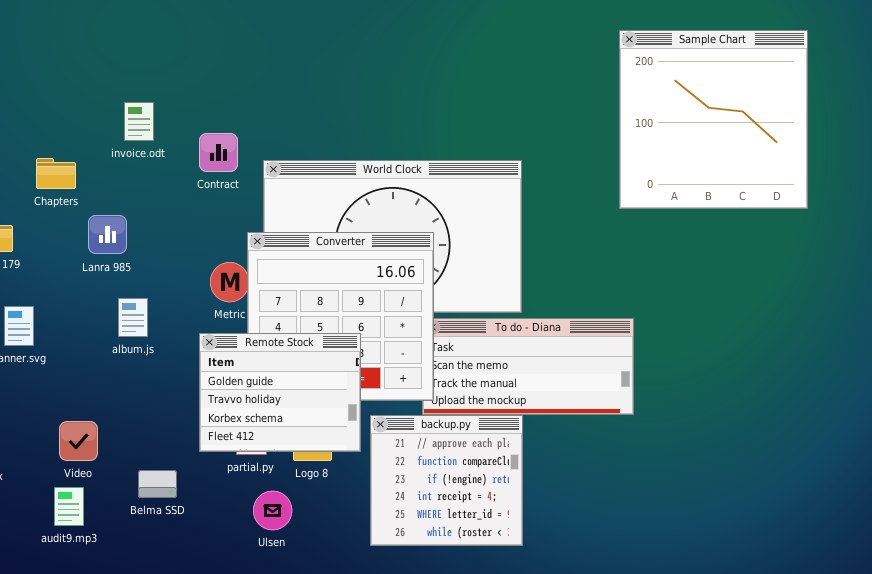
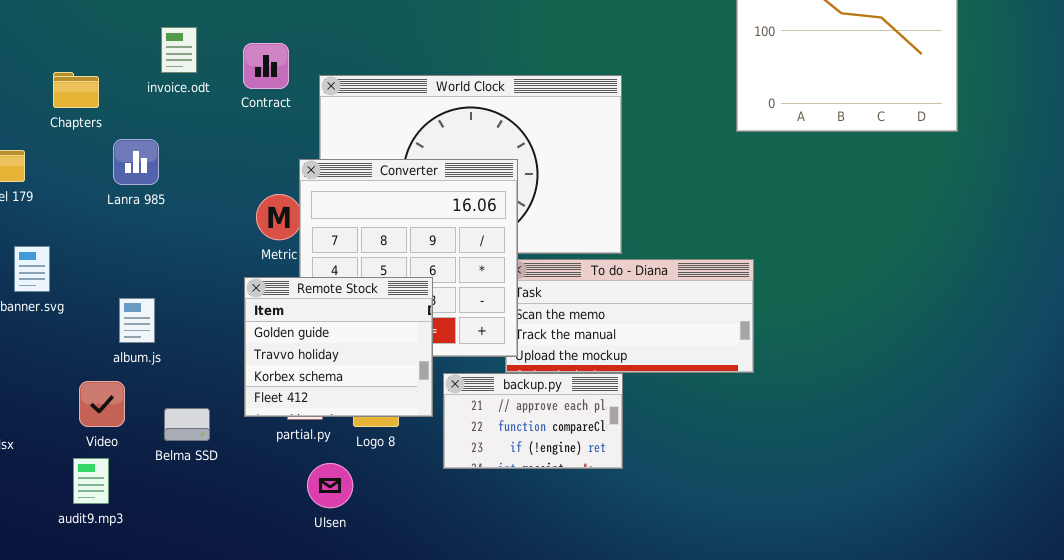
invoice.odt: [124,102,154,141] -> [161,27,197,73], moved
album.js: [118,298,148,337] -> [119,298,155,343], moved
backup.py: [370,415,523,546] -> [443,373,623,469], resized
Belma SSD: [138,470,177,498] -> [164,408,210,441], moved

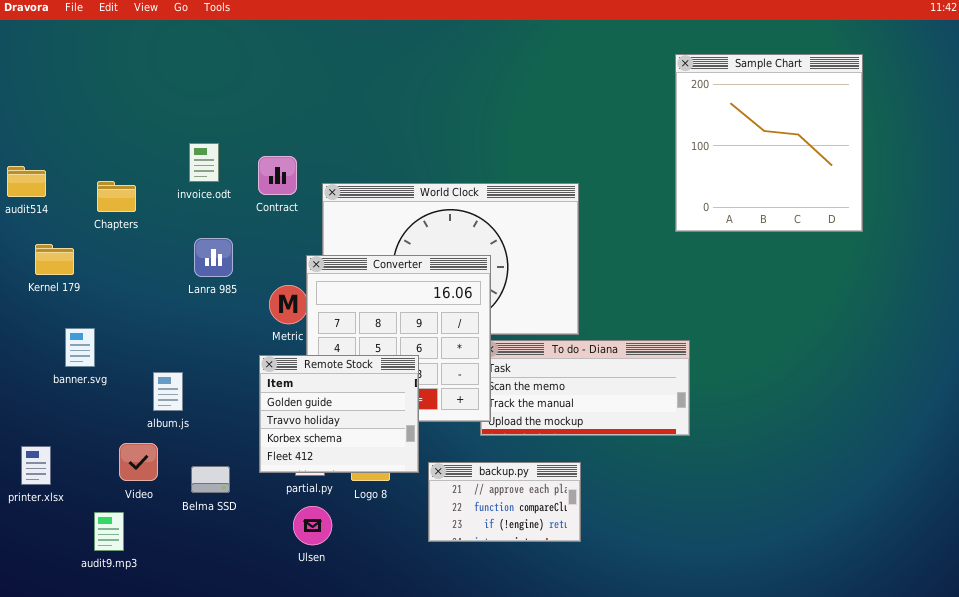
Lanra 985: [113,139,159,185] -> [194,238,233,277], moved
backup.py: [443,373,623,469] -> [428,462,581,542], moved
audit9.mp3: [73,458,109,504] -> [94,512,124,551], moved
Ulsen: [307,463,353,508] -> [293,506,332,545], moved

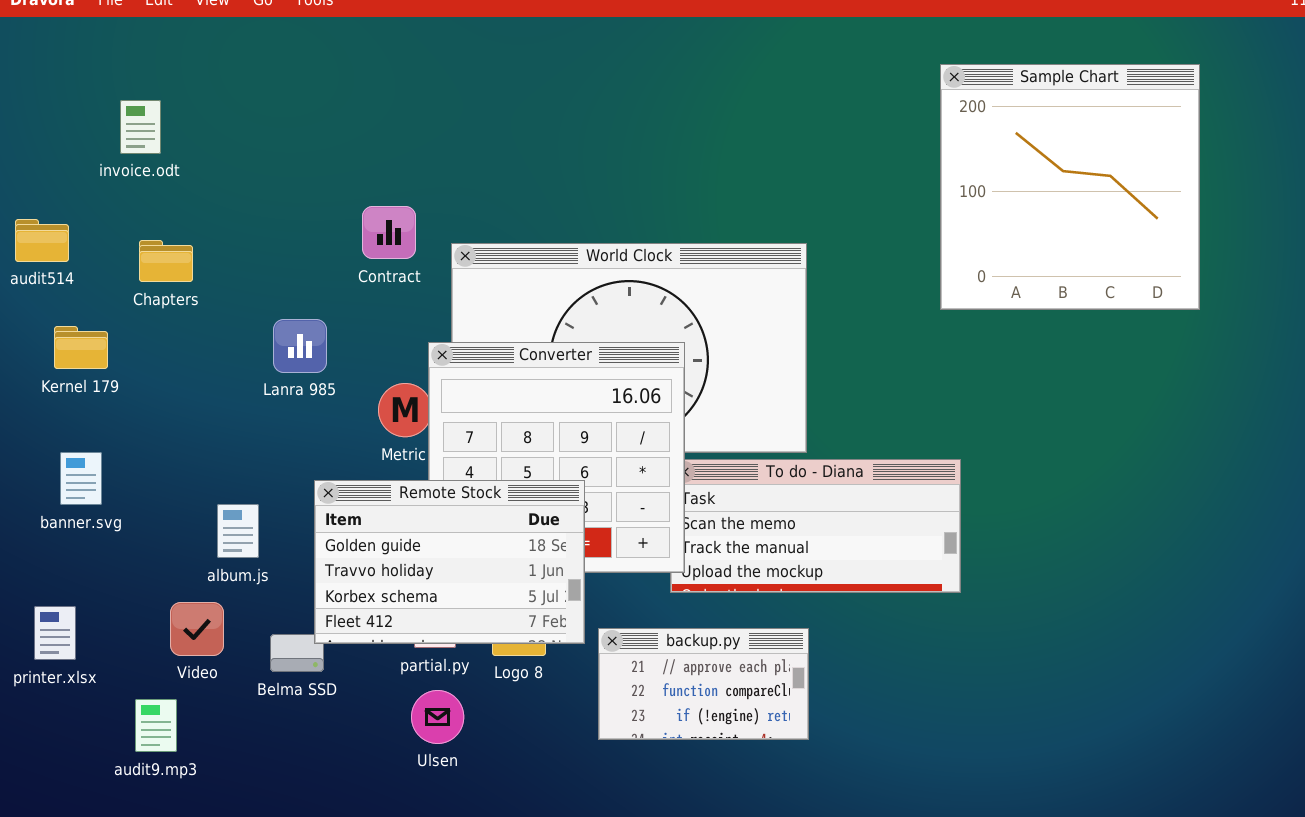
invoice.odt: [189,143,219,182] -> [120,100,161,154], moved
banner.svg: [65,328,95,367] -> [60,452,102,505], moved
Remote Stock: [259,355,419,473] -> [314,480,585,644], resized

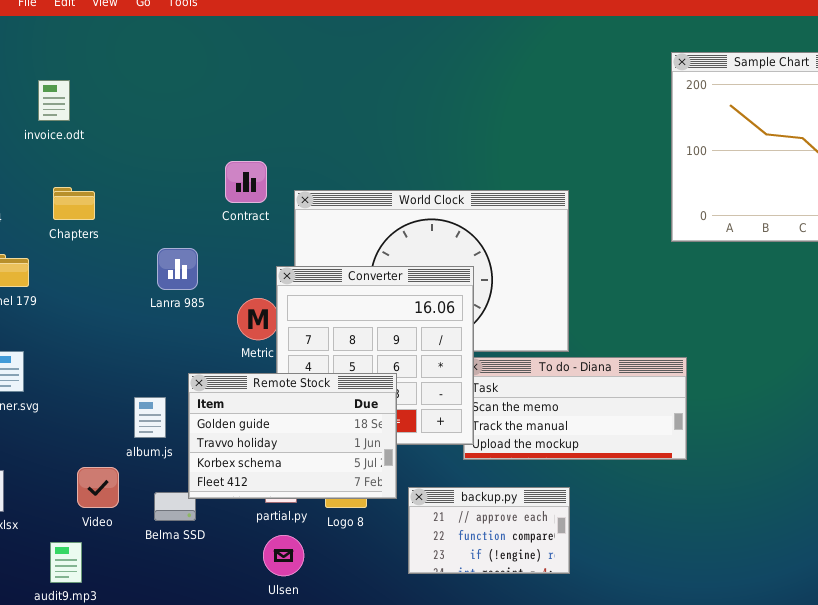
album.js: [217,504,259,558] -> [134,397,166,438], moved

